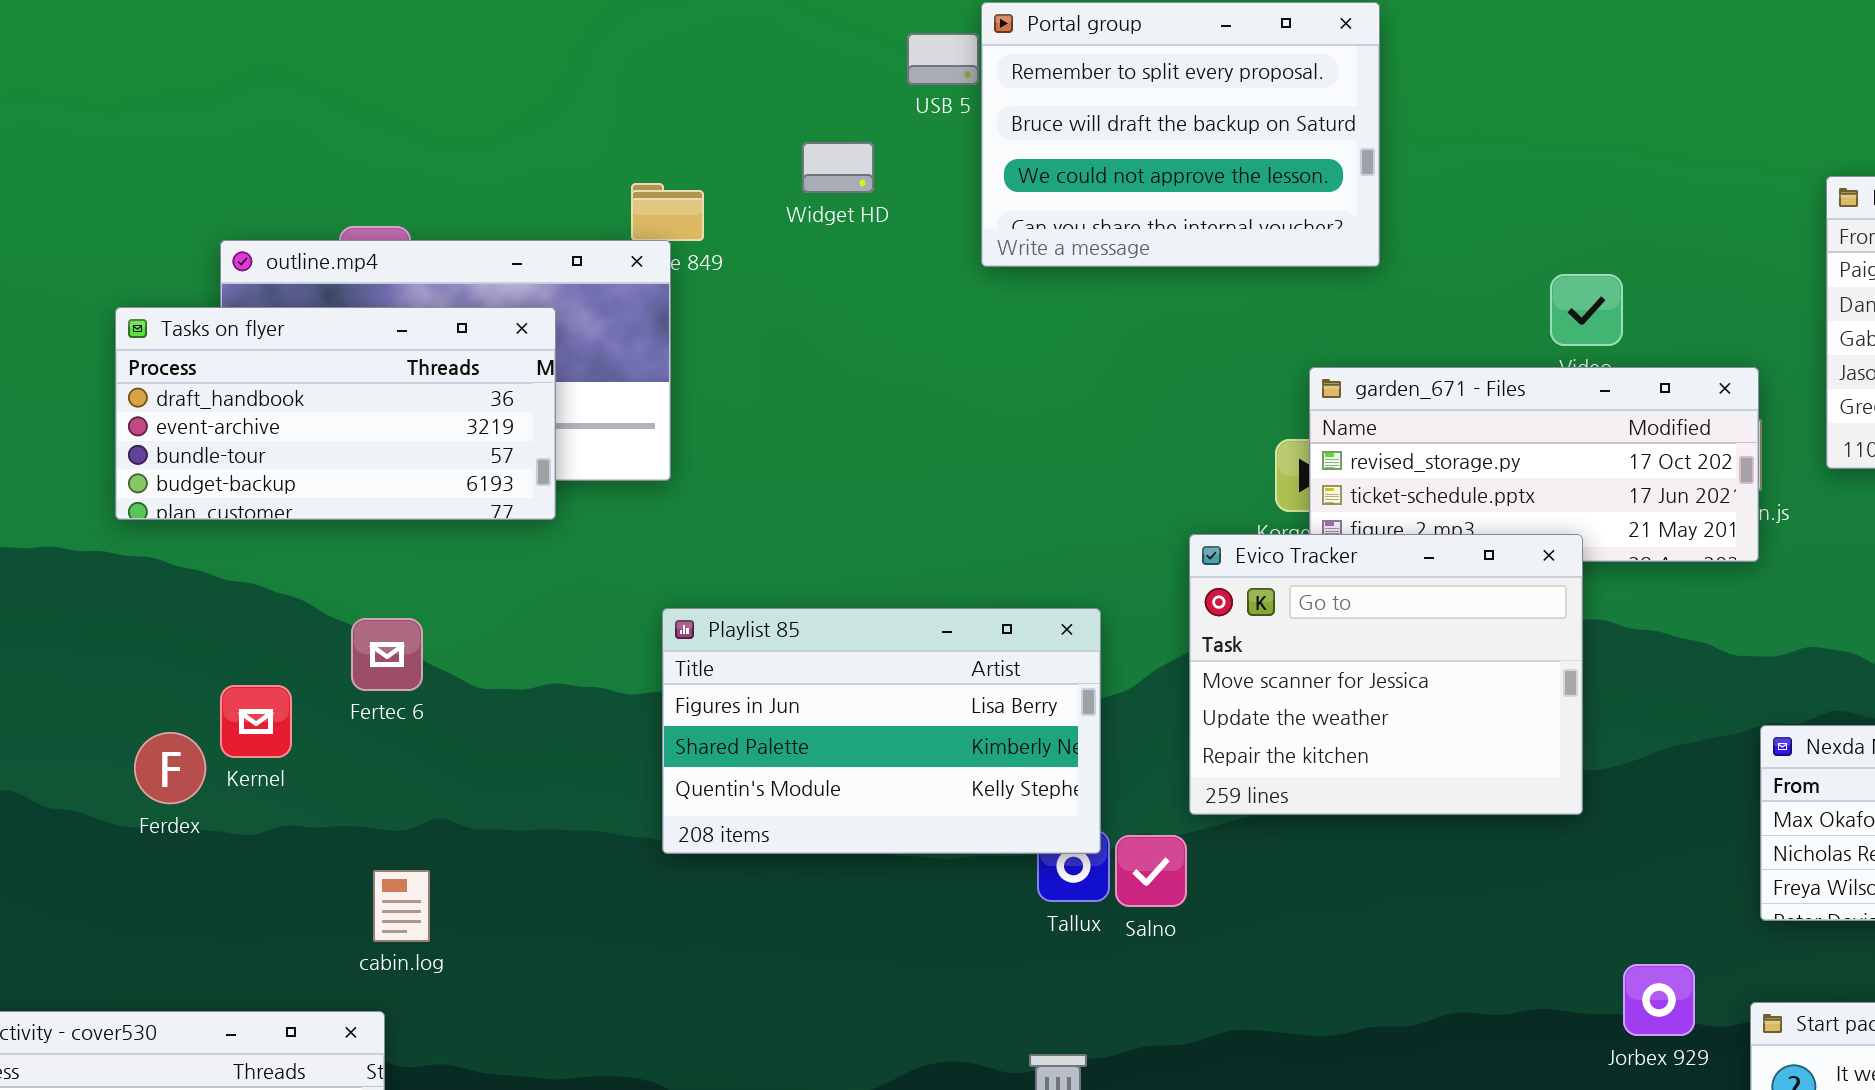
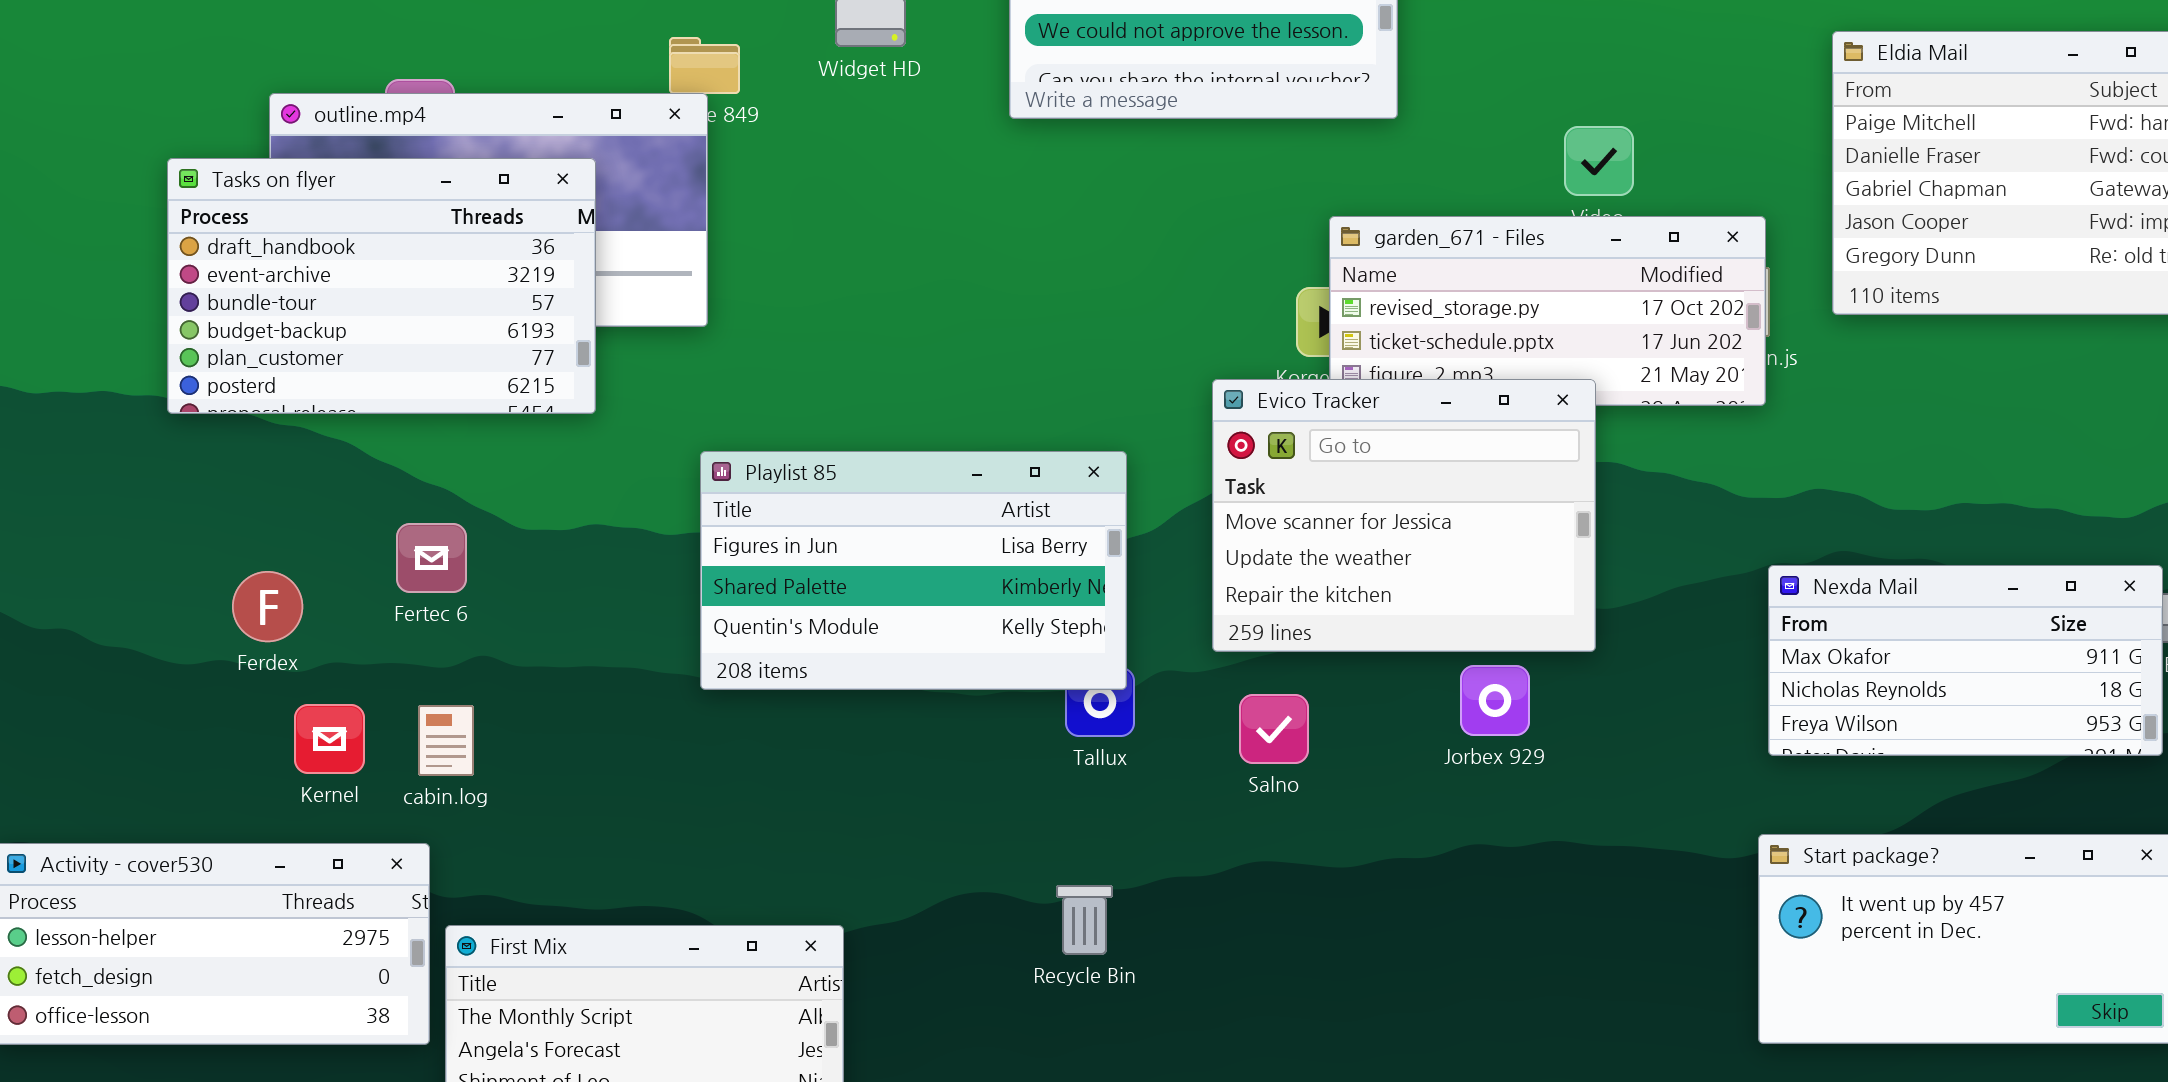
Tasks on flyer: [115,307,556,520] -> [167,158,596,414], resized
Fertec 6: [351,618,423,691] -> [396,523,467,593], moved
Kernel: [220,685,292,758] -> [294,704,365,774], moved
Ferdex: [134,732,206,804] -> [232,571,303,642], moved
Salno: [1115,835,1187,907] -> [1239,694,1309,764], moved
Jorbex 929: [1623,964,1695,1036] -> [1460,665,1530,736], moved

